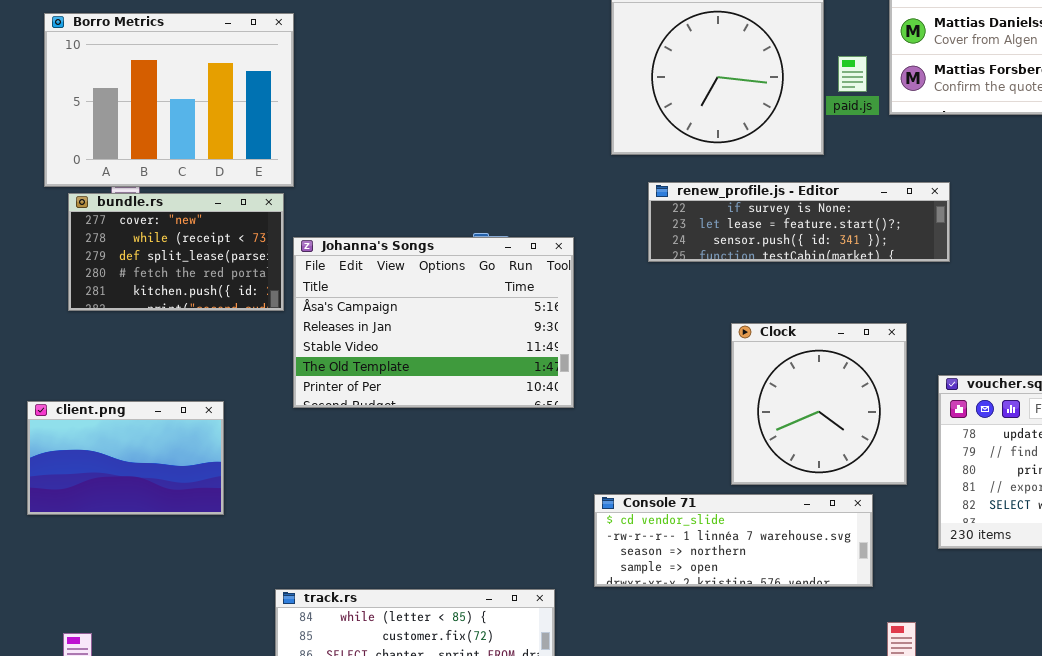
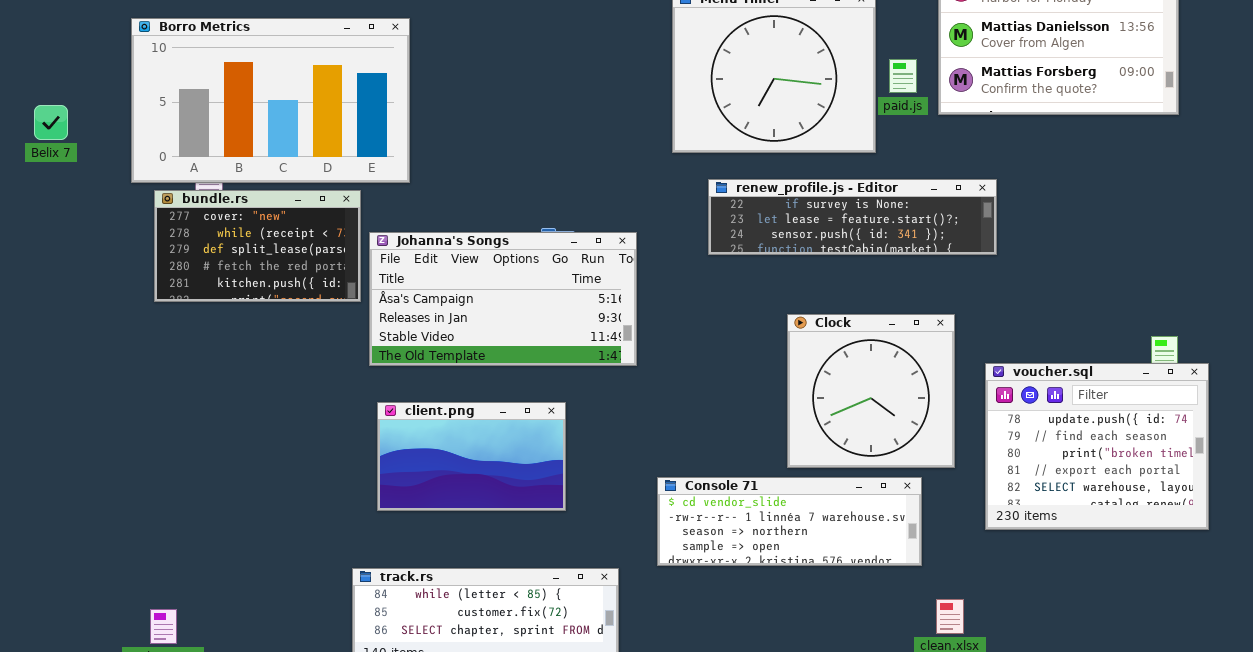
Borro Metrics: [44,13,294,187] -> [131,18,410,183], resized
Johanna's Songs: [293,237,574,408] -> [369,232,637,366], resized
client.png: [27,401,224,515] -> [377,402,566,511], moved

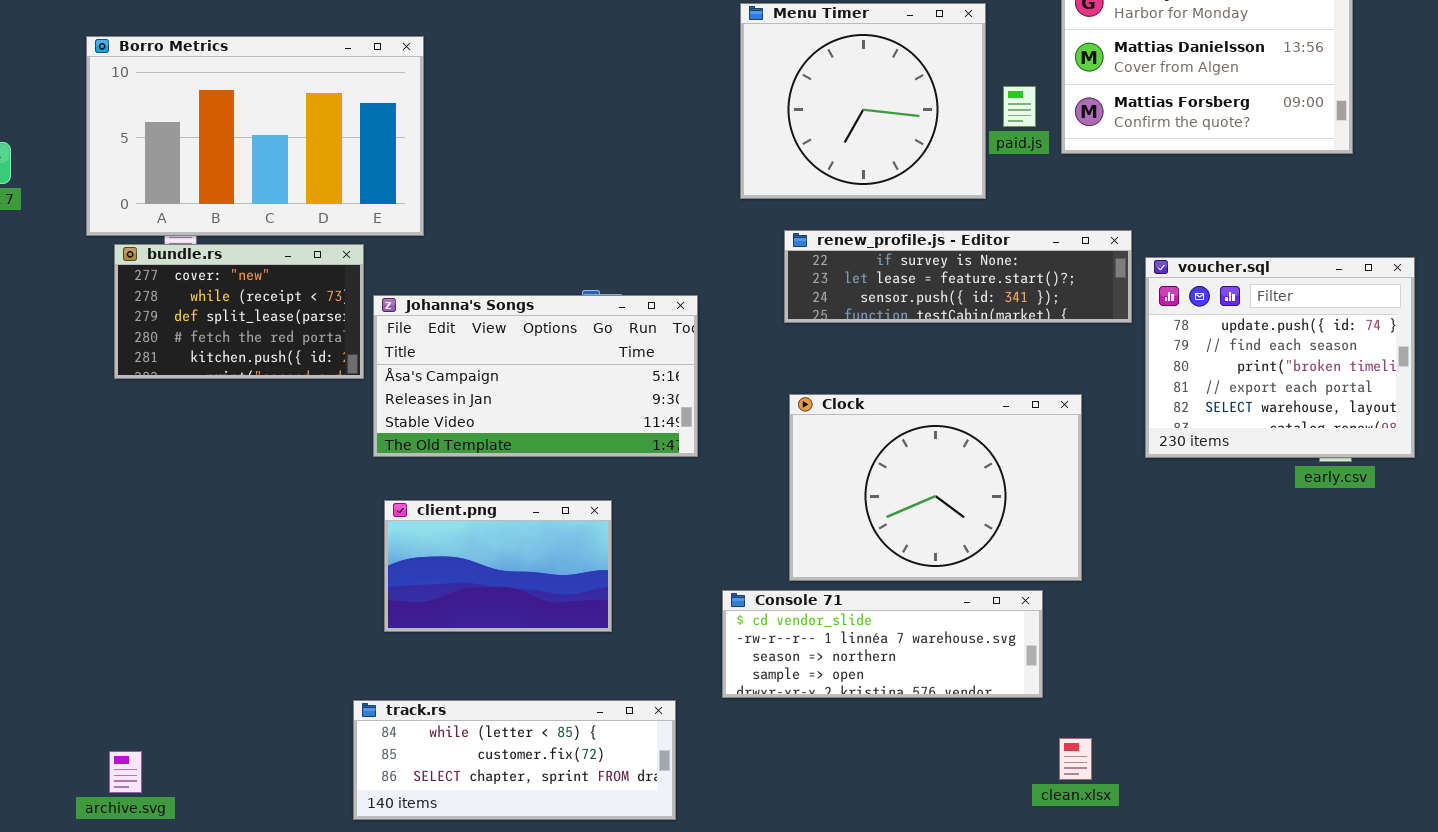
Clock: [787,314,955,468] -> [789,394,1082,581], resized
voucher.sql: [985,363,1209,530] -> [1145,257,1415,458], moved

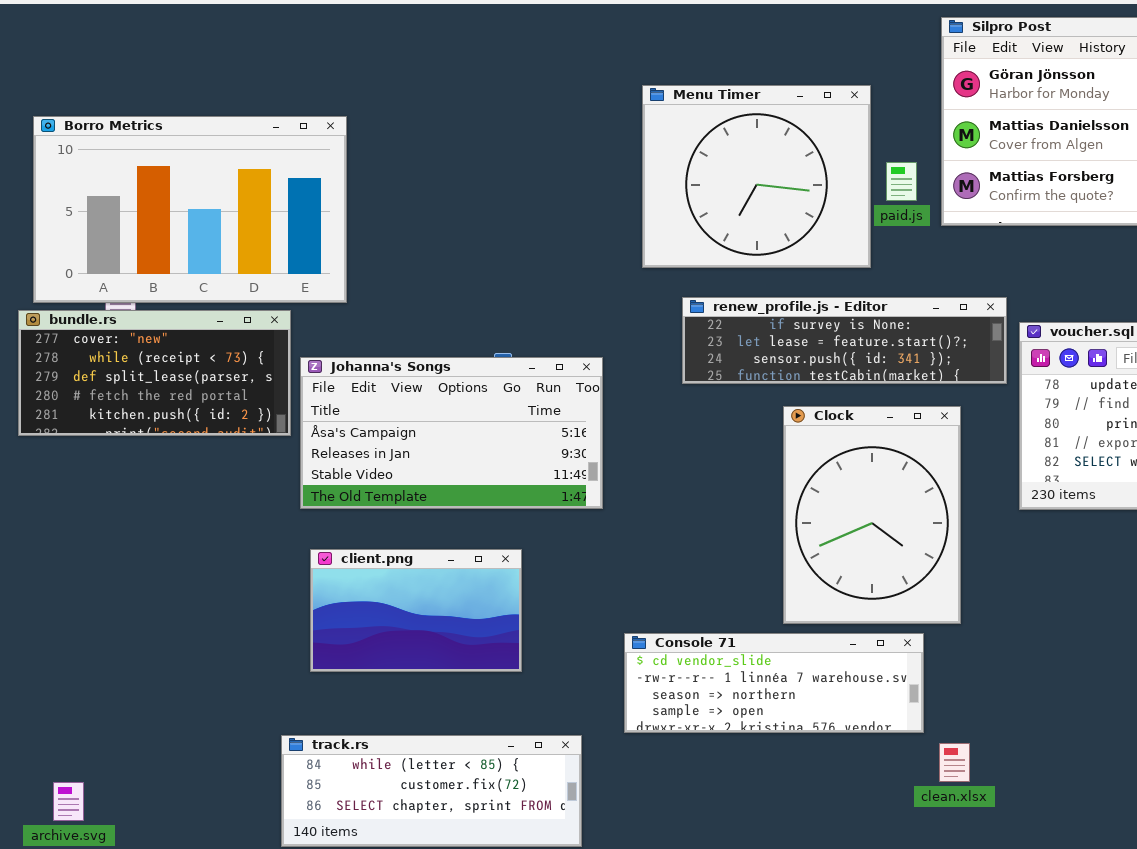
bundle.rs: [114,244,364,379] -> [18,310,291,436], resized
Clock: [789,394,1082,581] -> [783,406,961,624], resized
clean.xlsx: [1059,738,1092,780] -> [939,743,970,782], moved

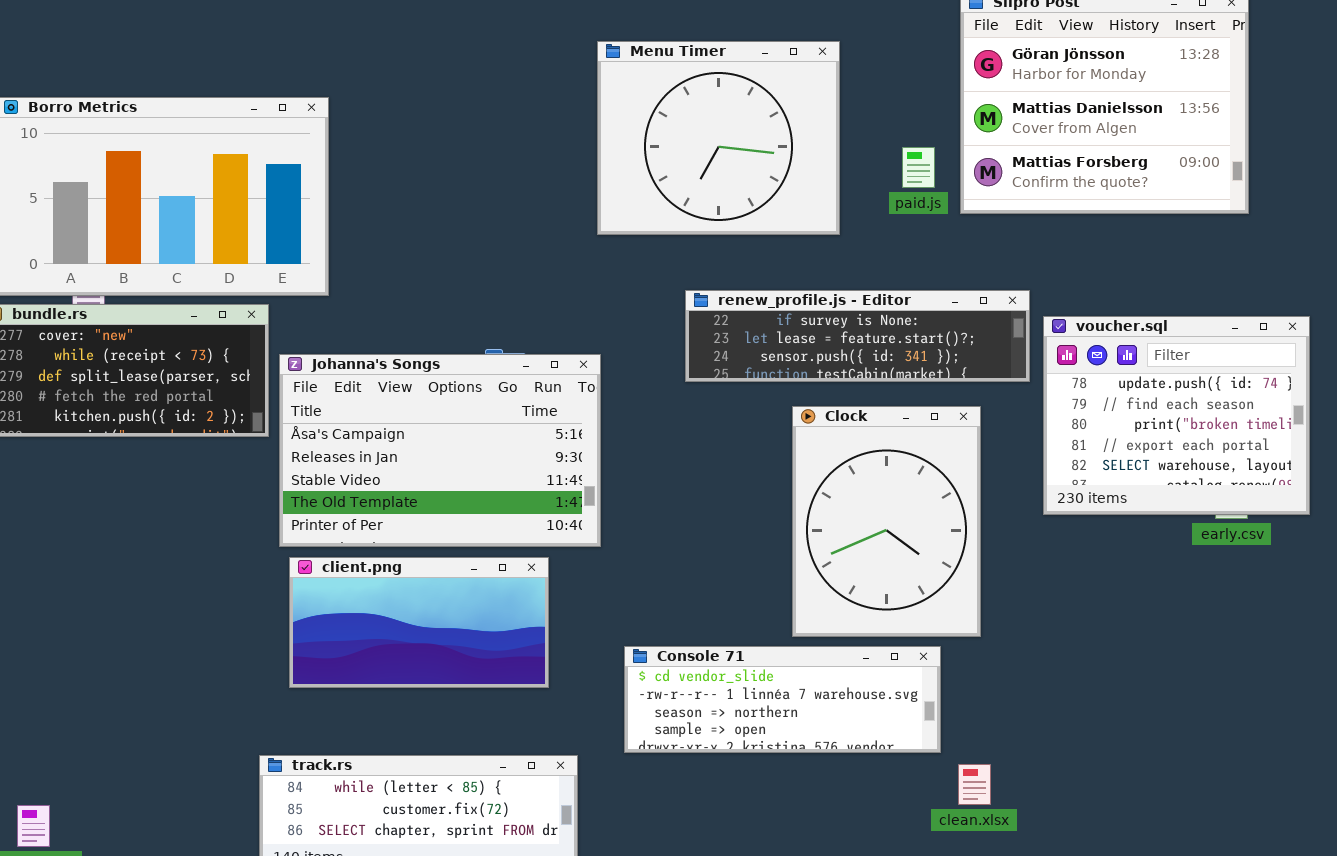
Menu Timer: [642,85,871,268] -> [597,41,840,235], moved
Johanna's Songs: [300,357,603,509] -> [279,354,601,547], resized
client.png: [310,549,522,672] -> [289,557,549,688], resized

